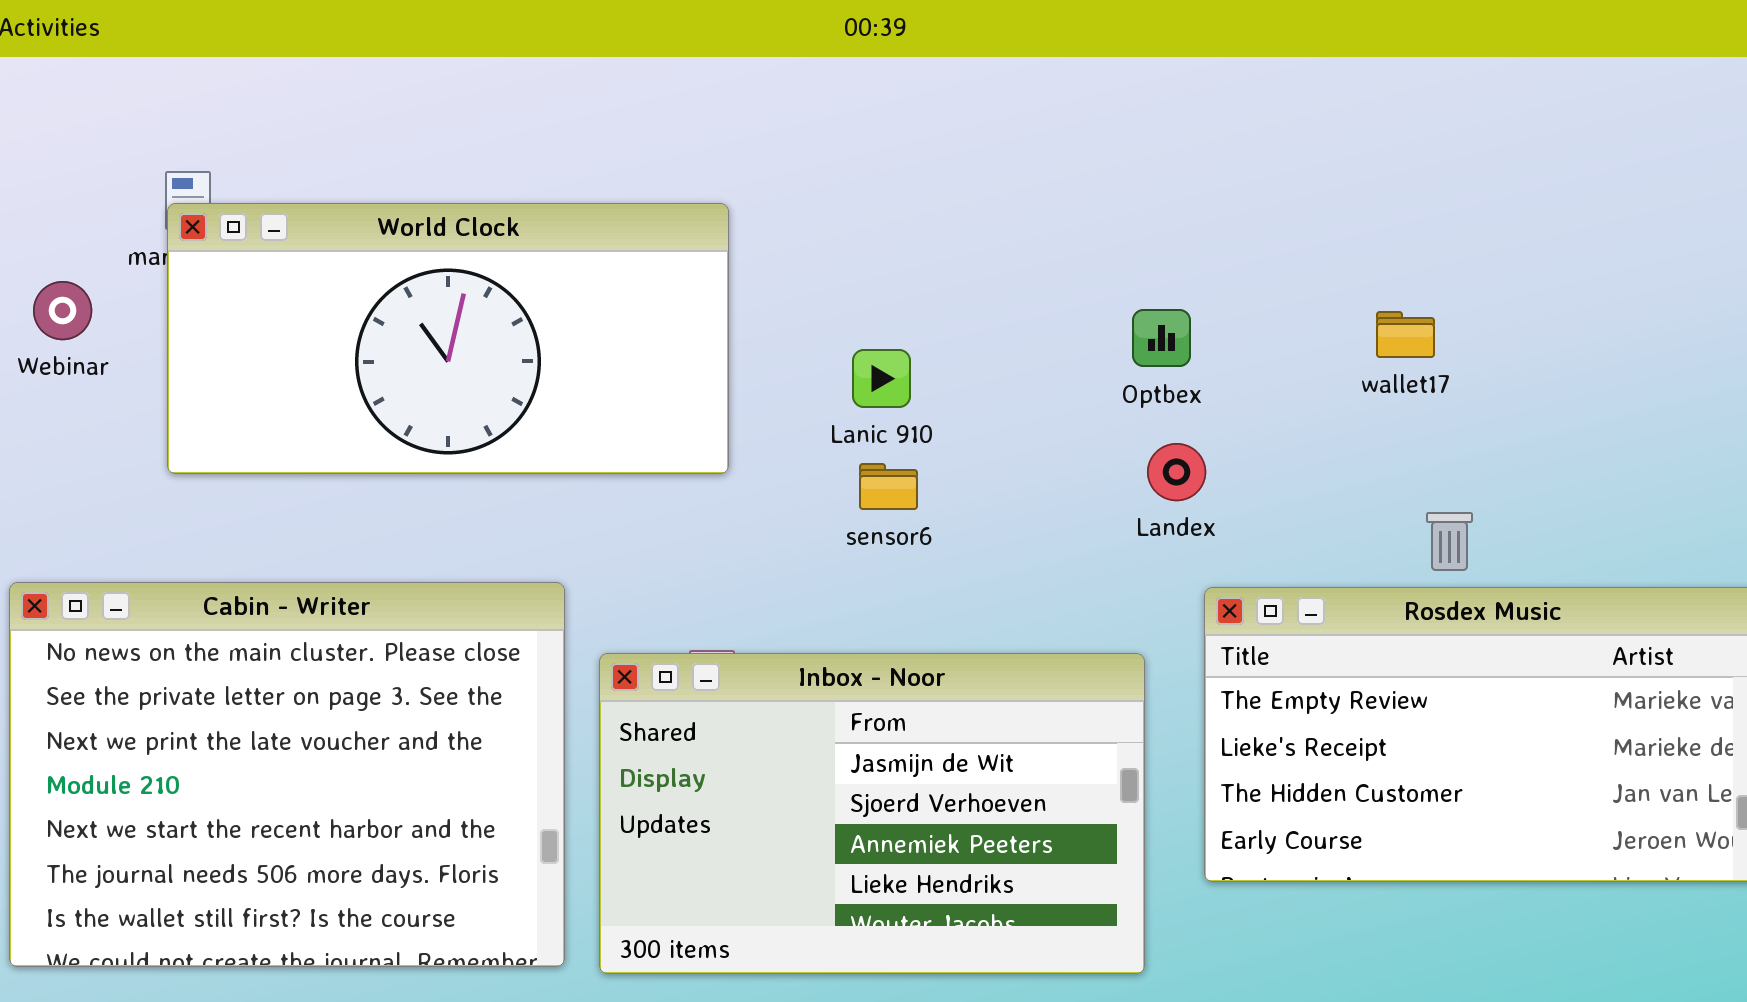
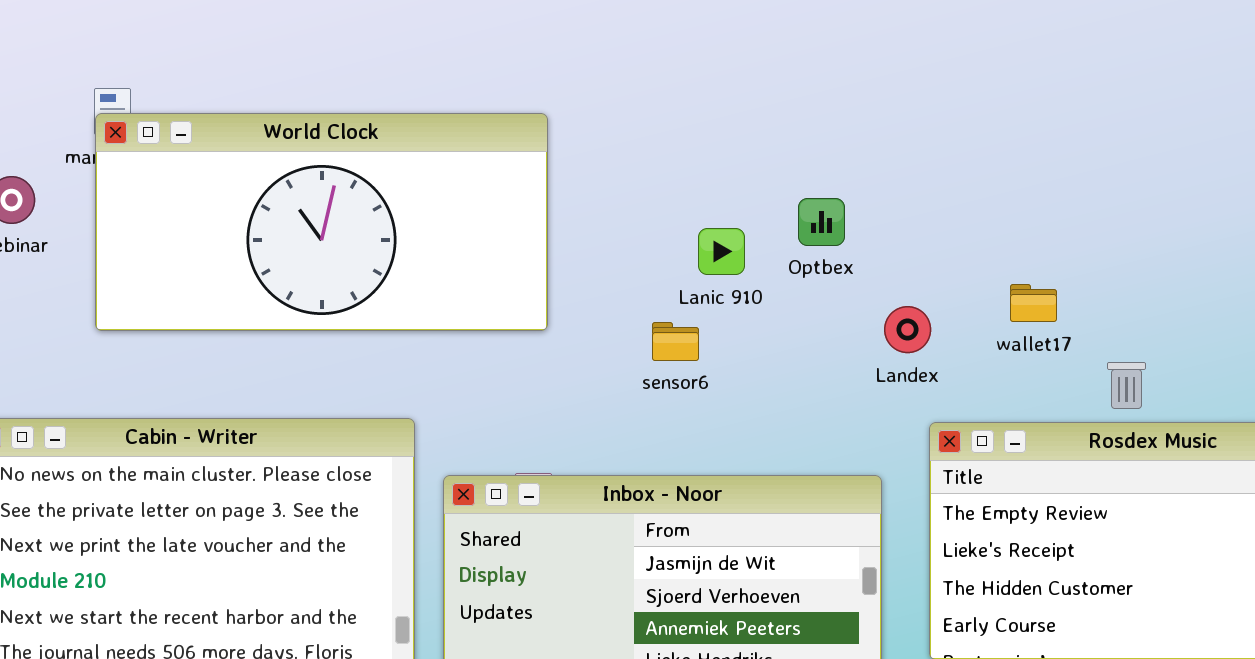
Optbex: [1132,309,1191,367] -> [798,198,845,246], moved
wallet17: [1376,311,1435,358] -> [1010,284,1057,322], moved
Lanic 910: [852,349,911,408] -> [698,228,745,275], moved

